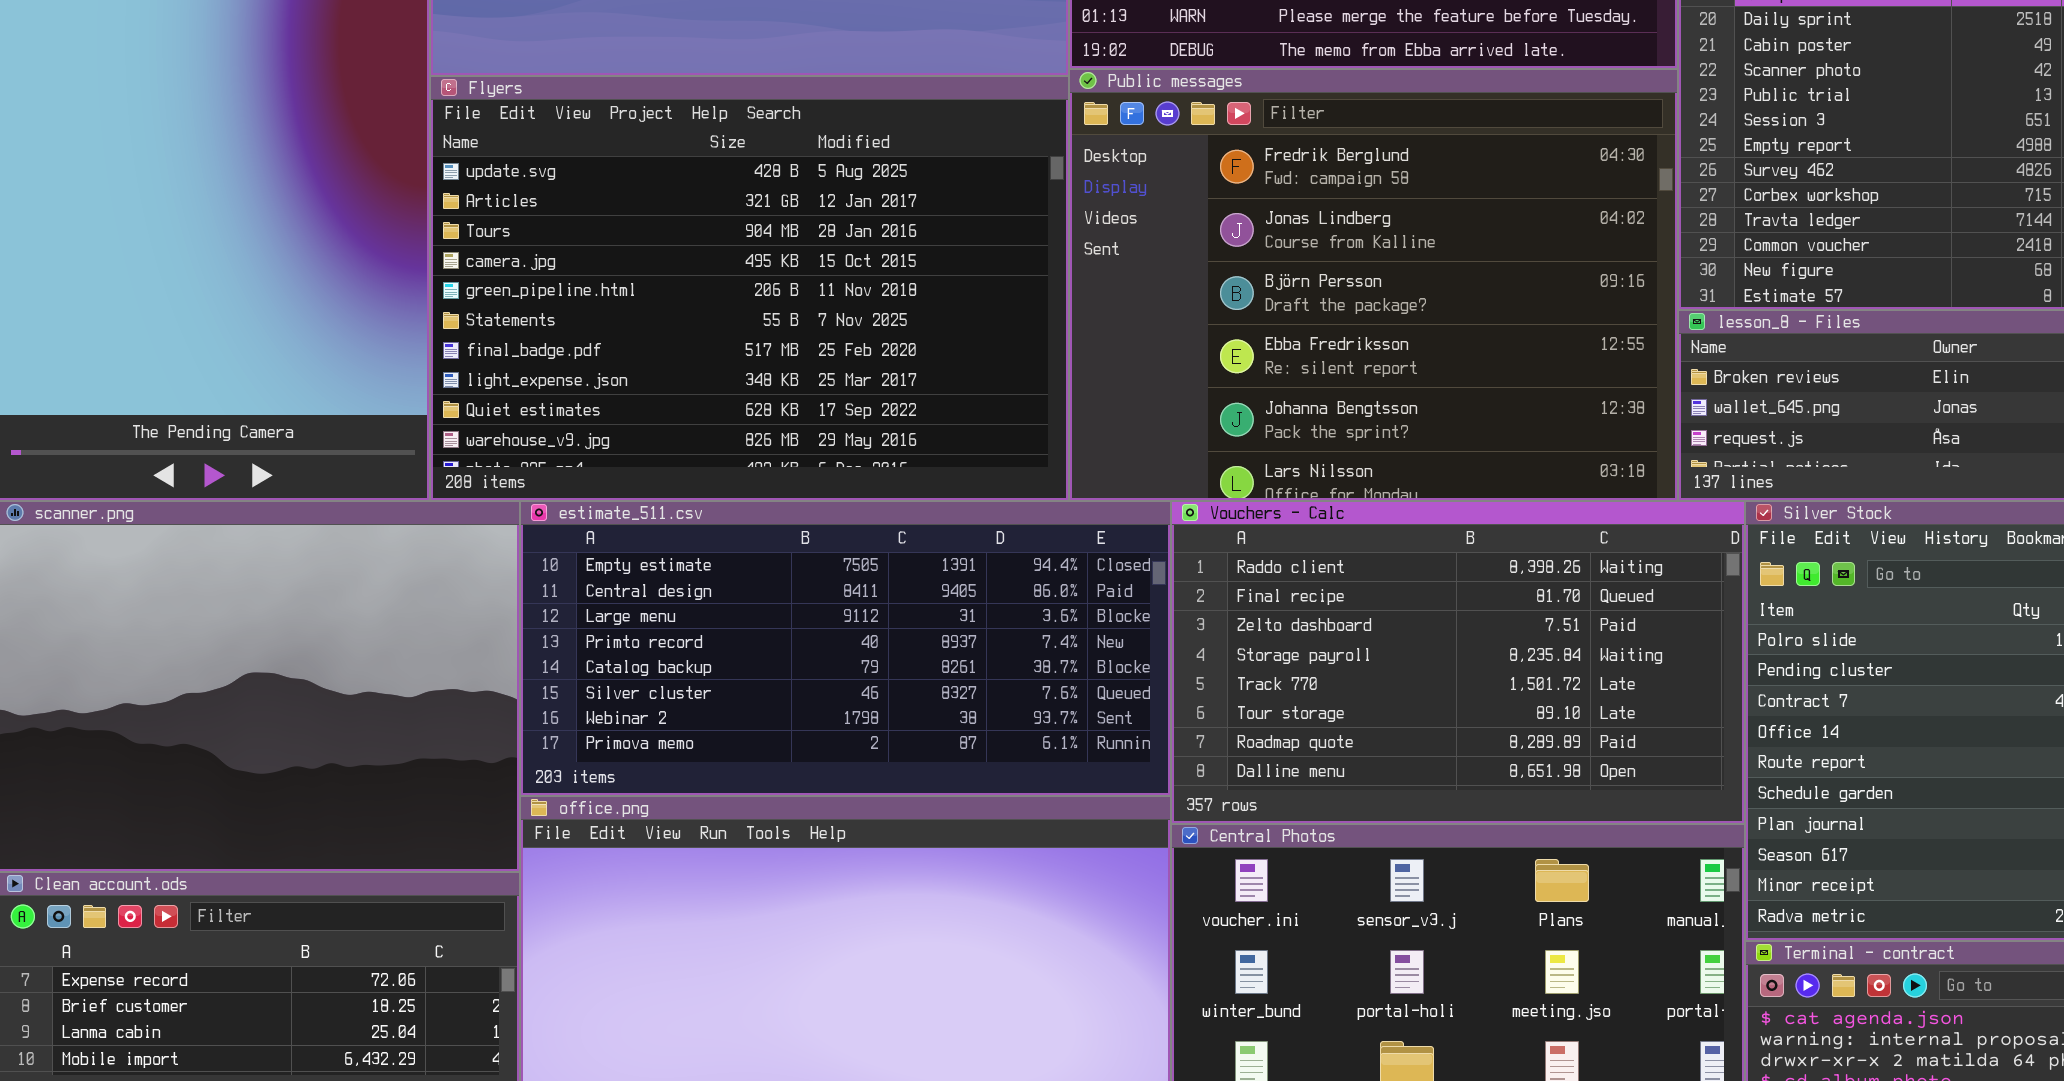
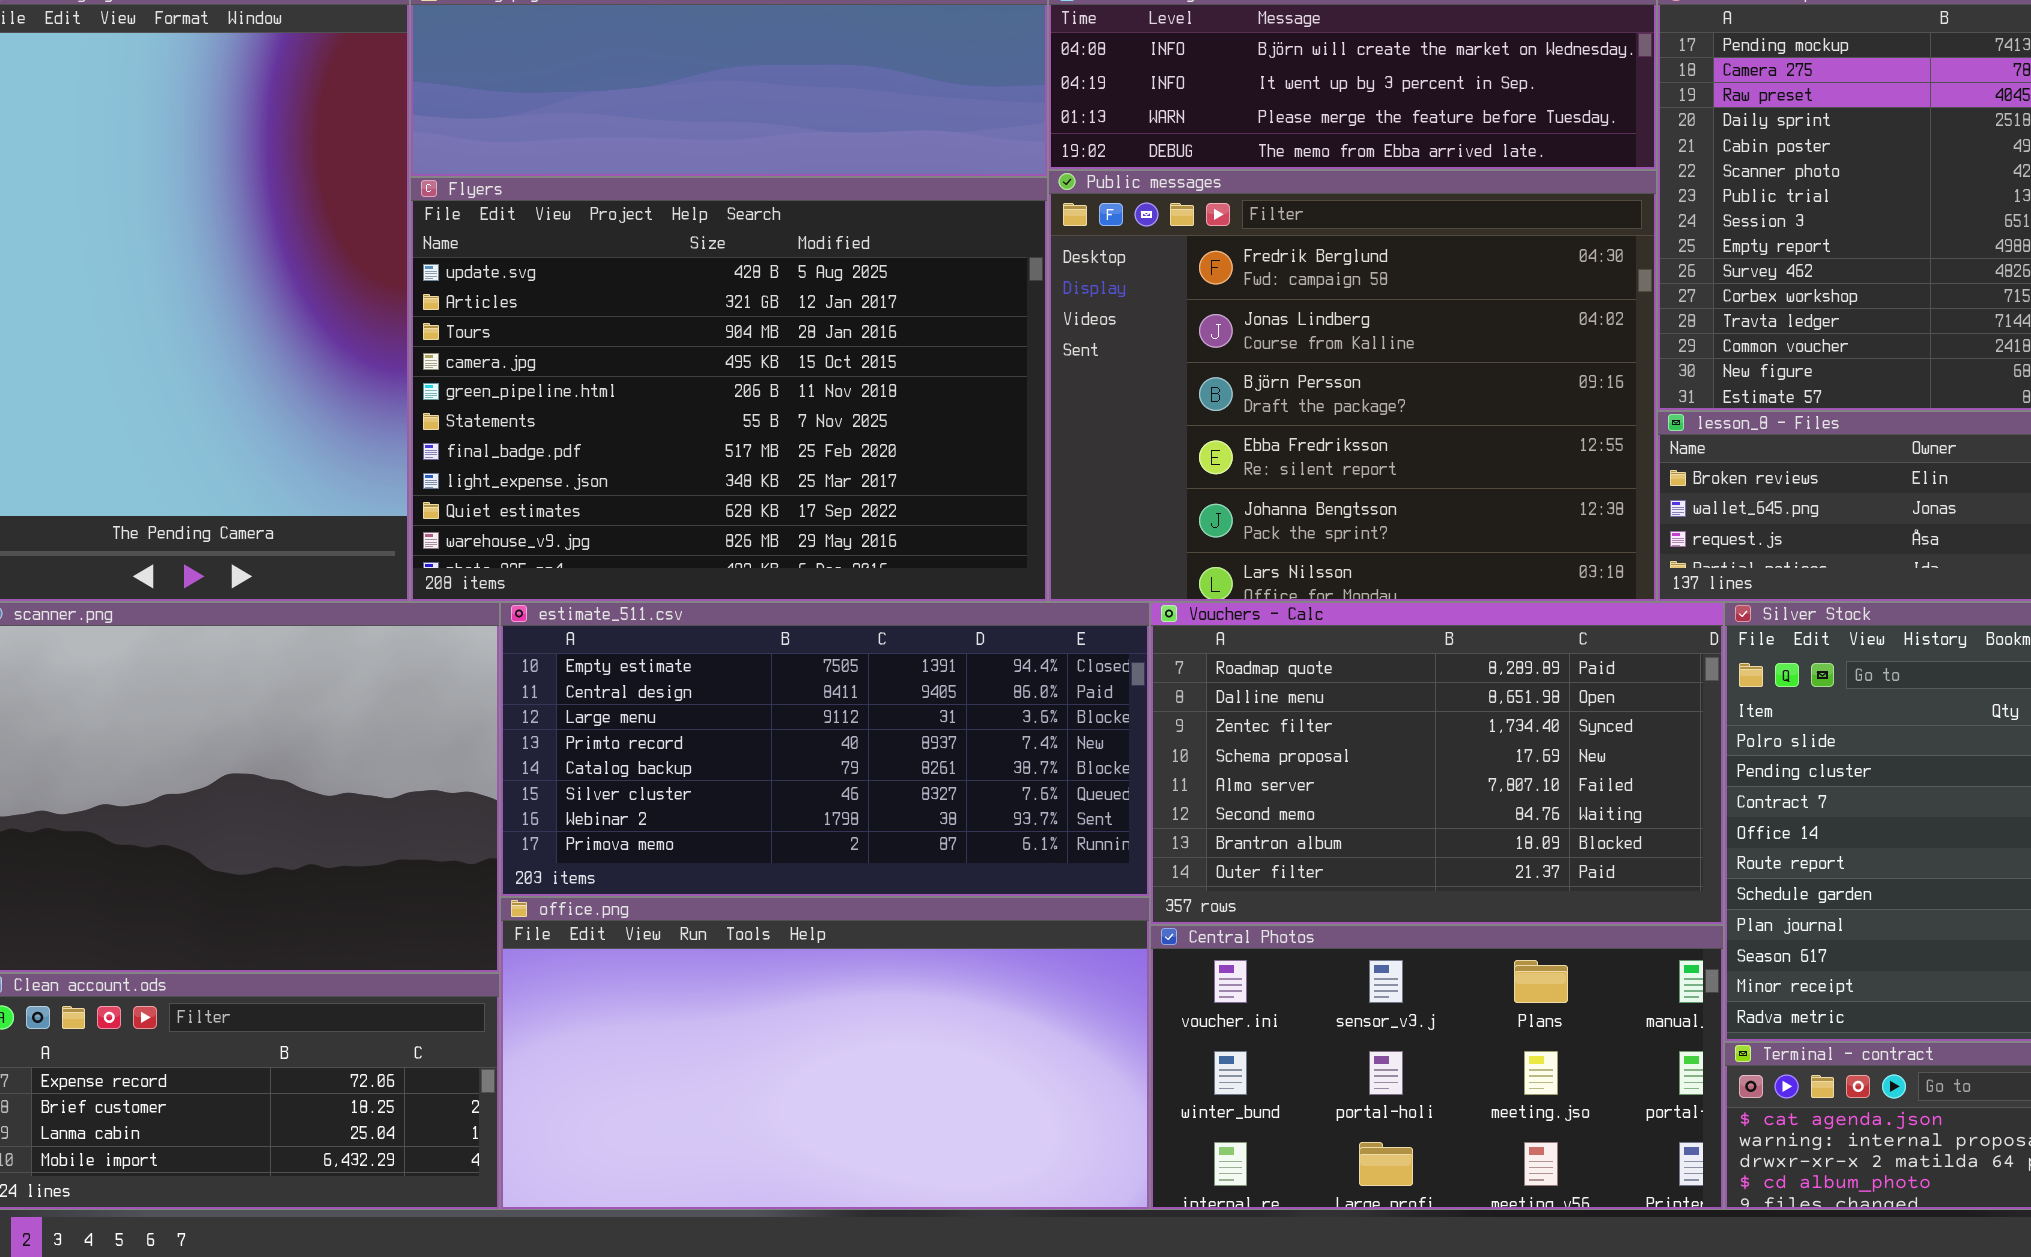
Vouchers - Calc: [1171,501,1745,824] -> [1150,602,1724,925], scrolled down 6 rows

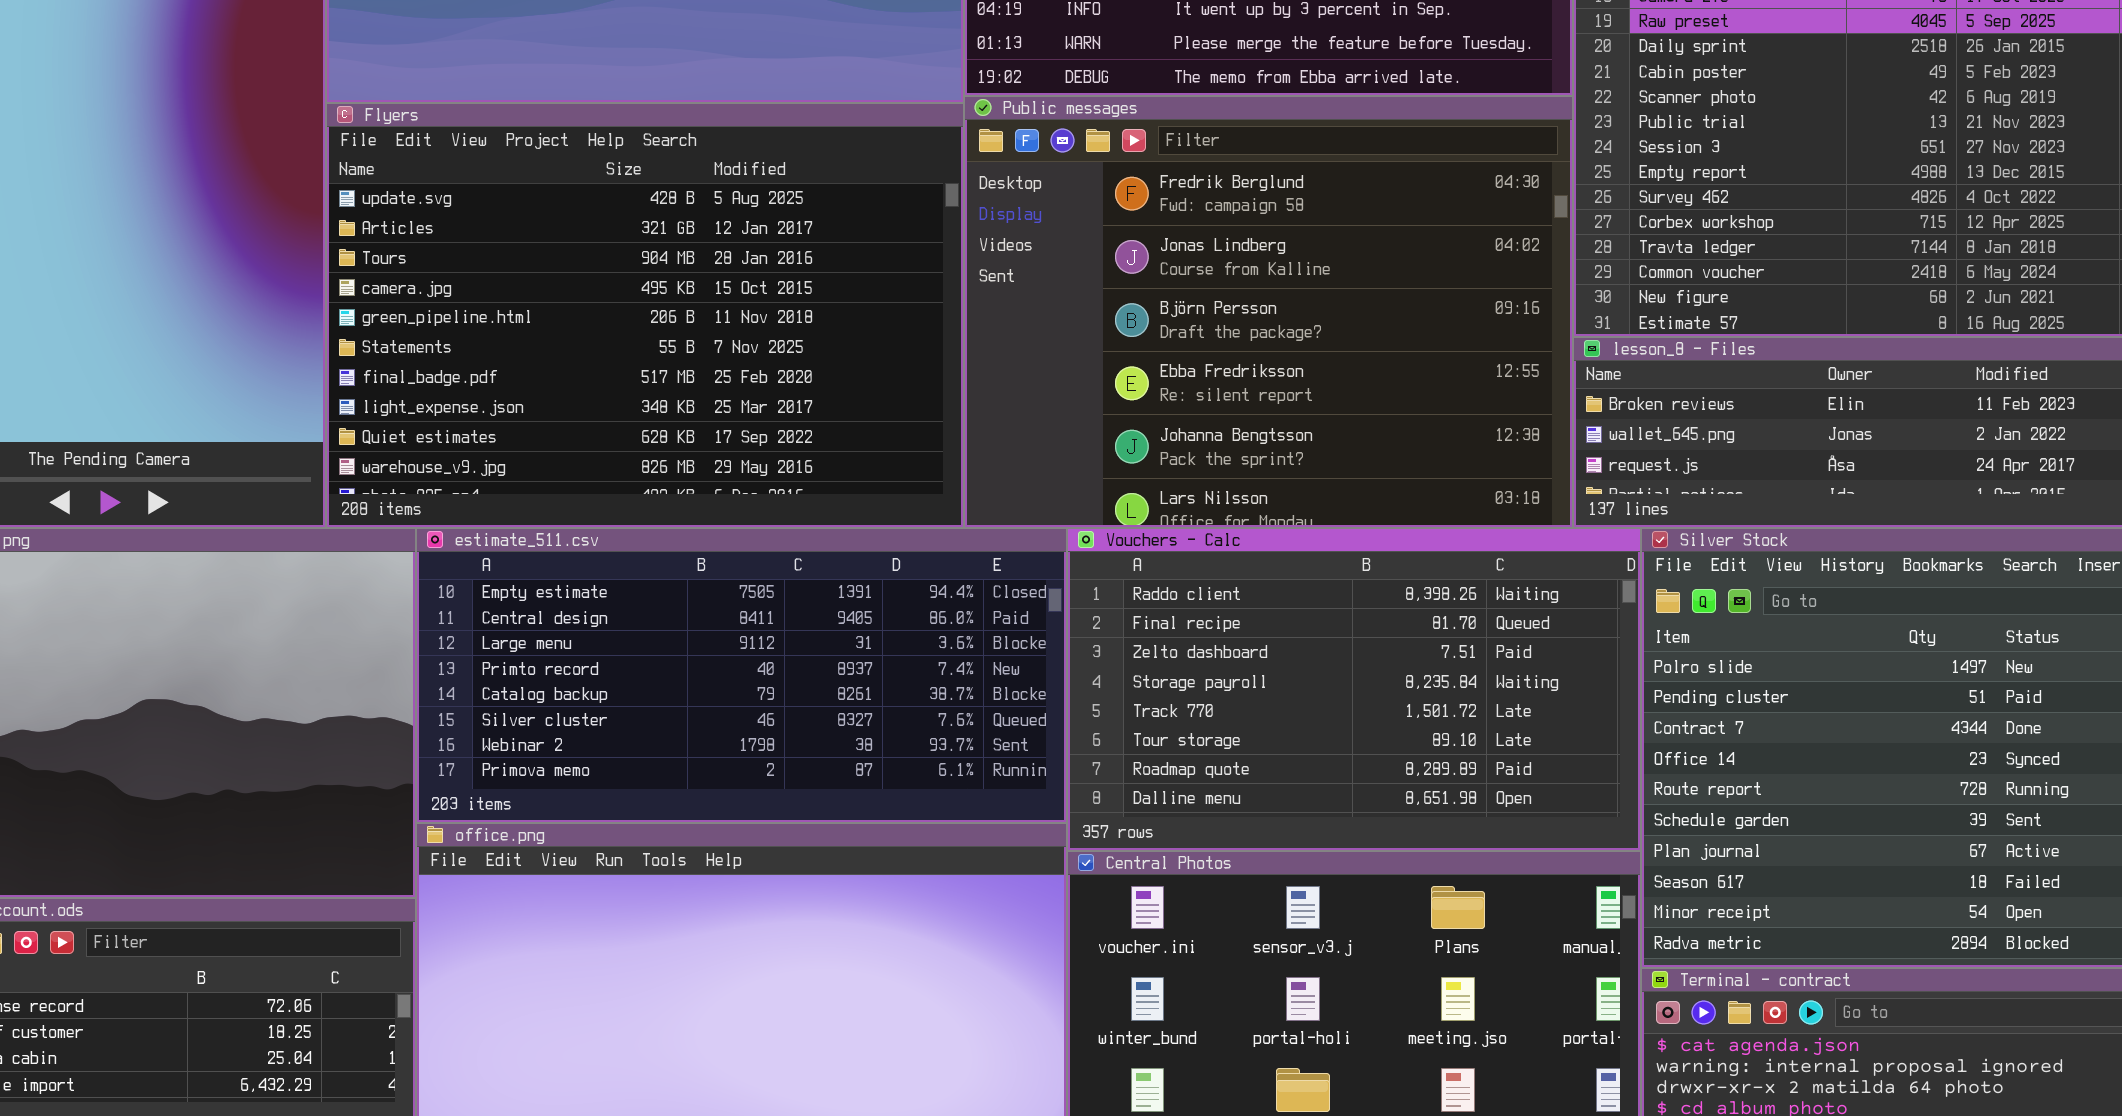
Vouchers - Calc: [1150,602,1724,925] -> [1067,528,1641,851], scrolled up 6 rows

